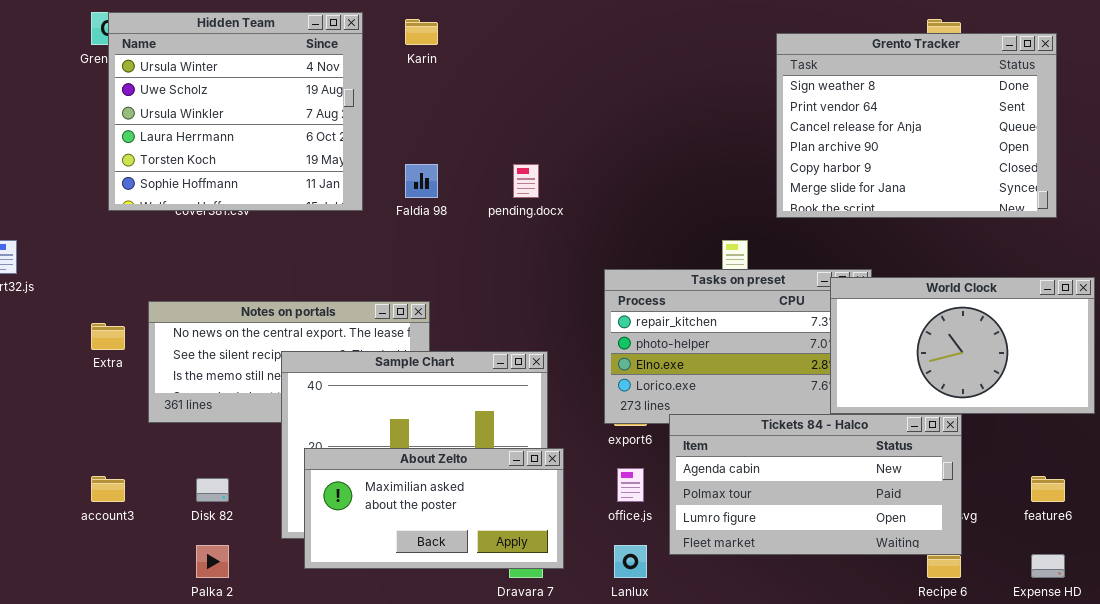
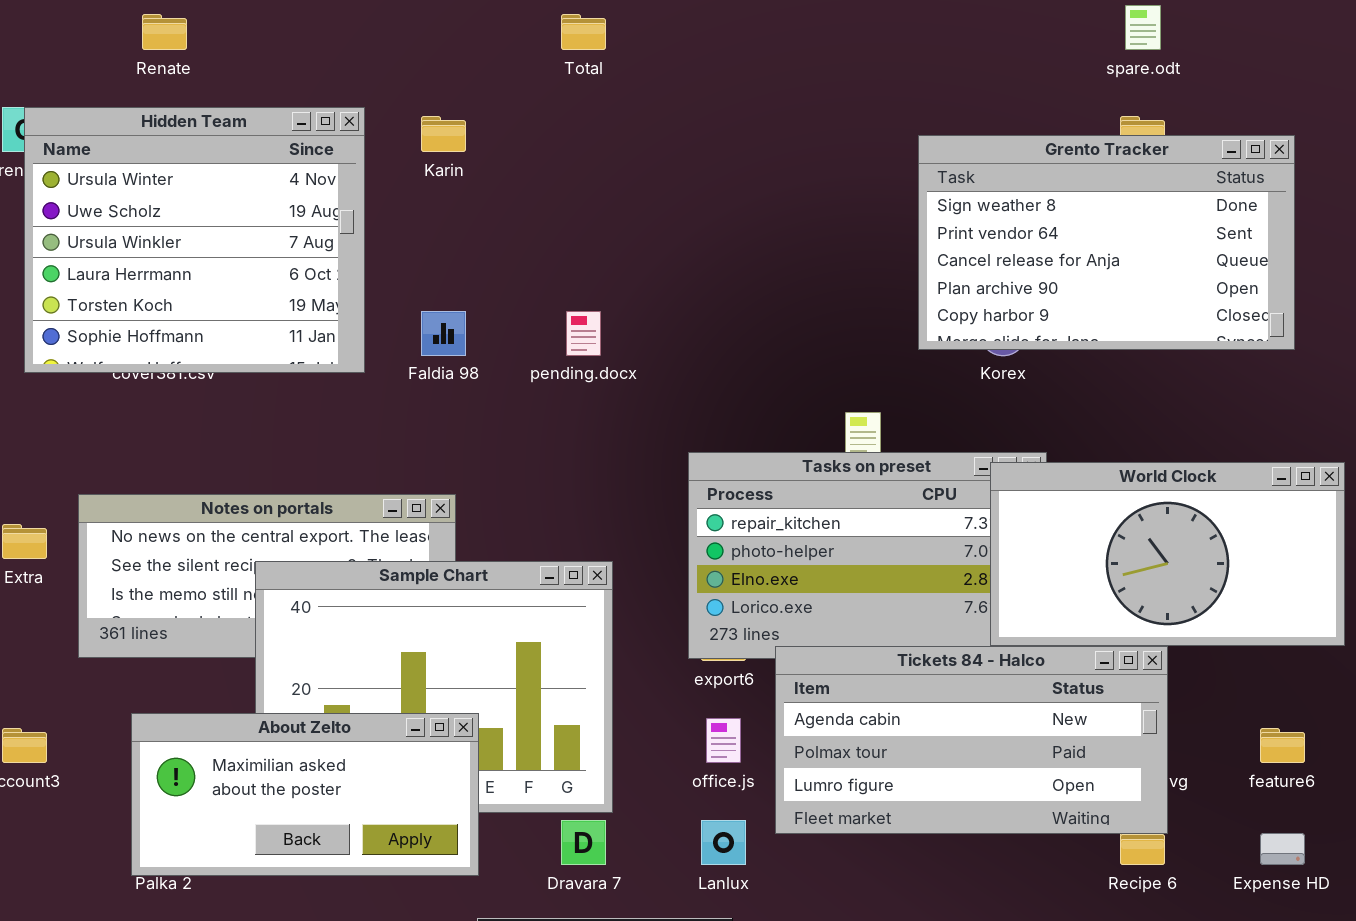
Grento Tracker: [776,33,1057,218] -> [918,135,1295,350], resized
About Zelto: [304,448,564,569] -> [131,713,479,876], moved

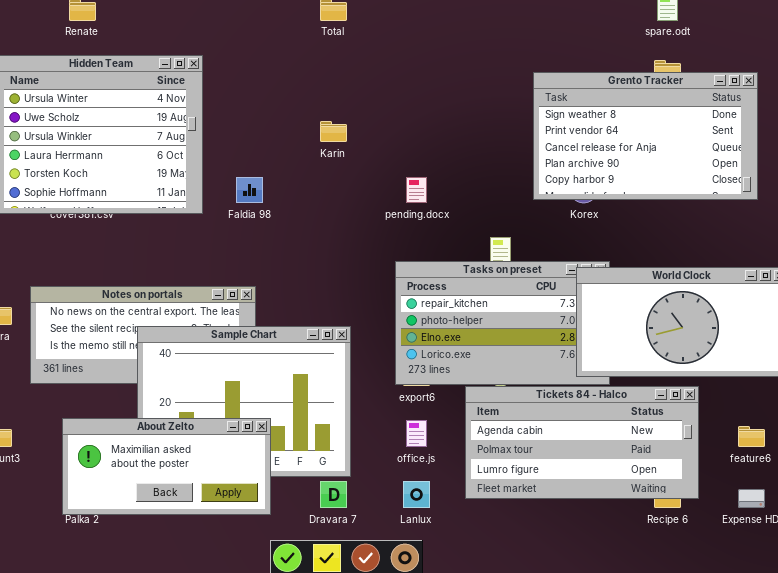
Karin: [421,116,466,152] -> [320,121,347,142], moved
pending.docx: [566,311,601,356] -> [406,177,427,203], moved
Tickets 84 - Halco: [775,646,1168,834] -> [465,386,699,499], moved

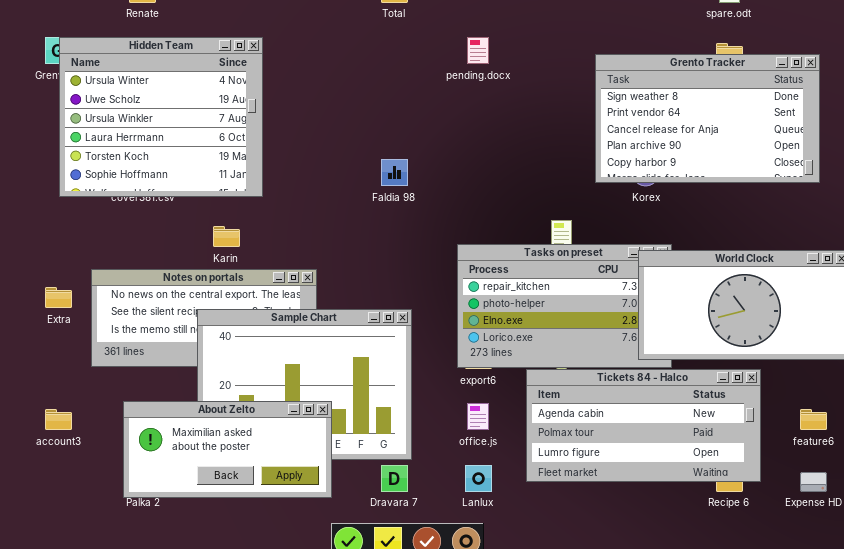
Karin: [320,121,347,142] -> [213,226,240,247], moved
Faldia 98: [236,177,263,203] -> [381,159,408,186], moved
pending.docx: [406,177,427,203] -> [467,37,489,64], moved

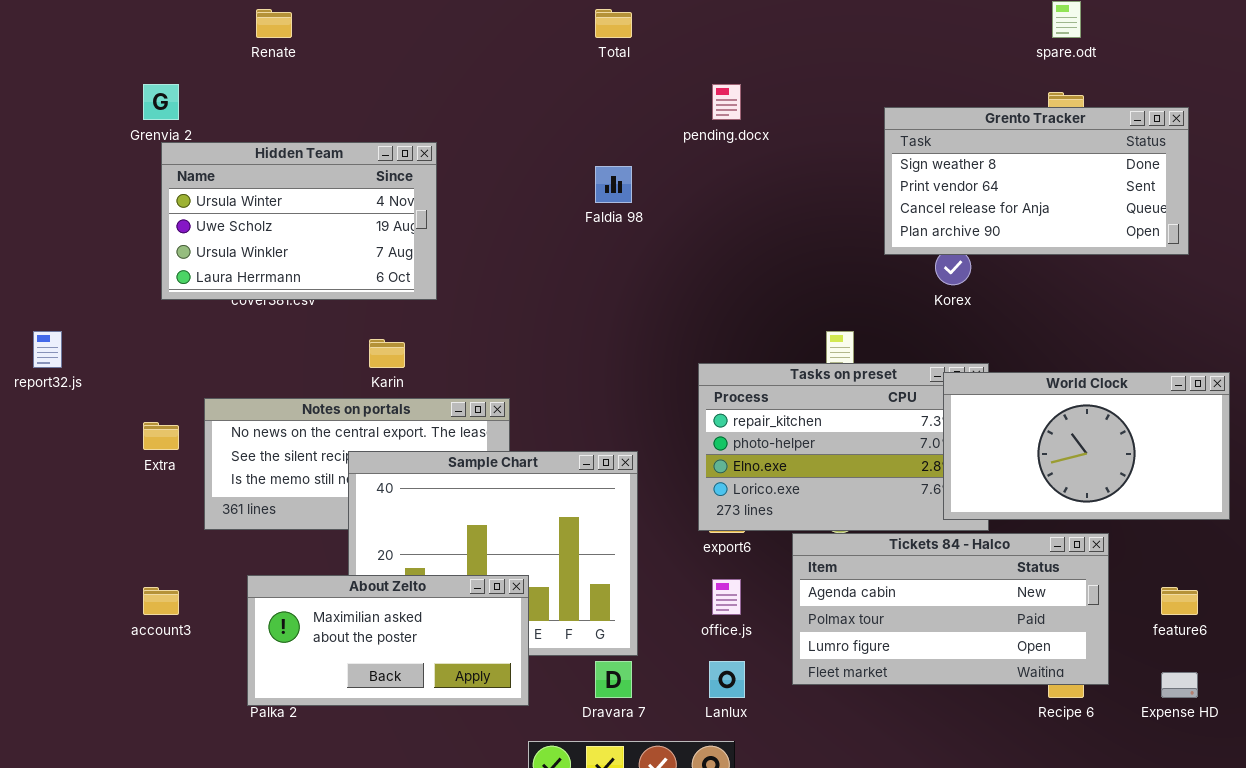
Hidden Team: [59,37,263,197] -> [161,142,437,300], resized
Grento Tracker: [595,54,820,183] -> [884,107,1189,255], resized
Faldia 98: [381,159,408,186] -> [595,166,632,203], moved

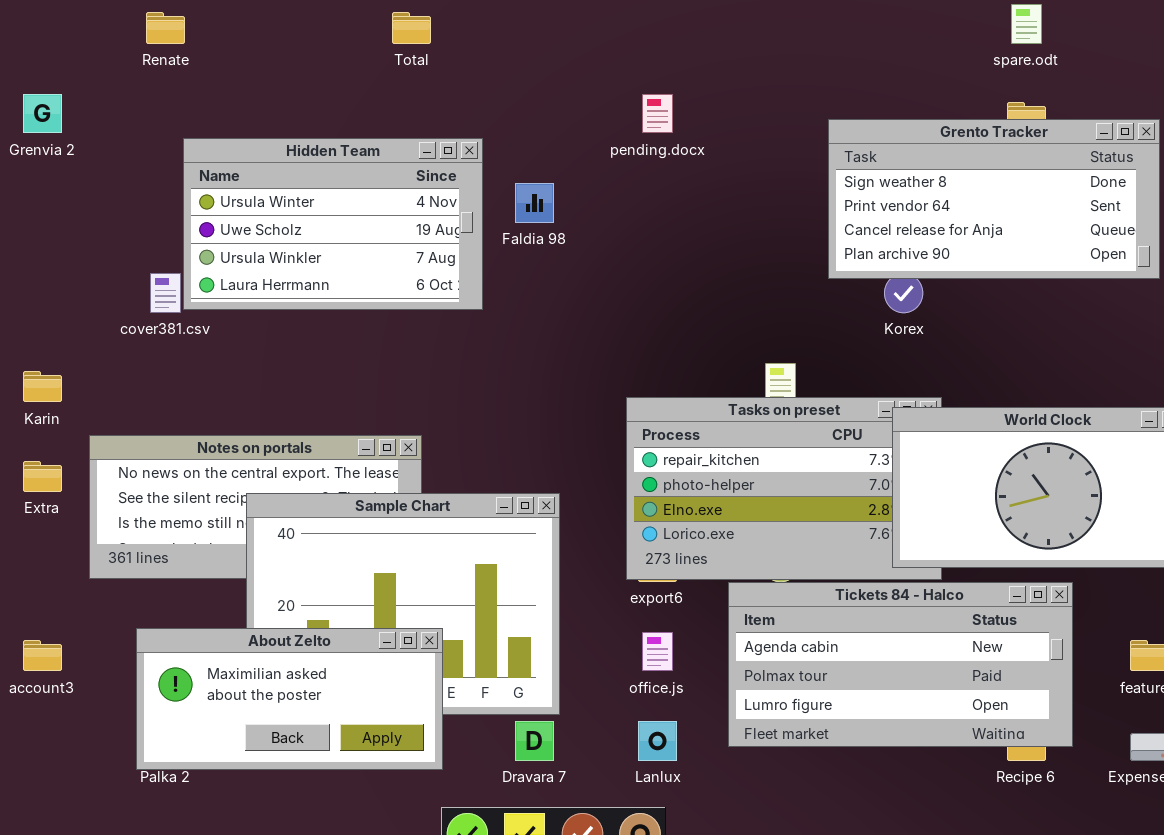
Total: [595,9,632,38] -> [392,12,431,44], moved
Hidden Team: [161,142,437,300] -> [183,138,483,310], moved
Karin: [369,339,405,368] -> [23,371,62,402], moved

